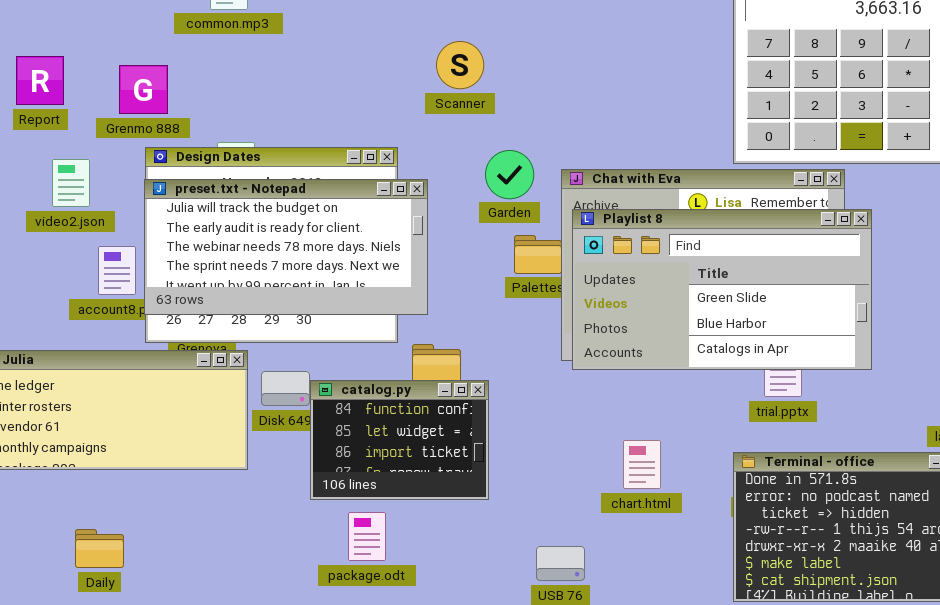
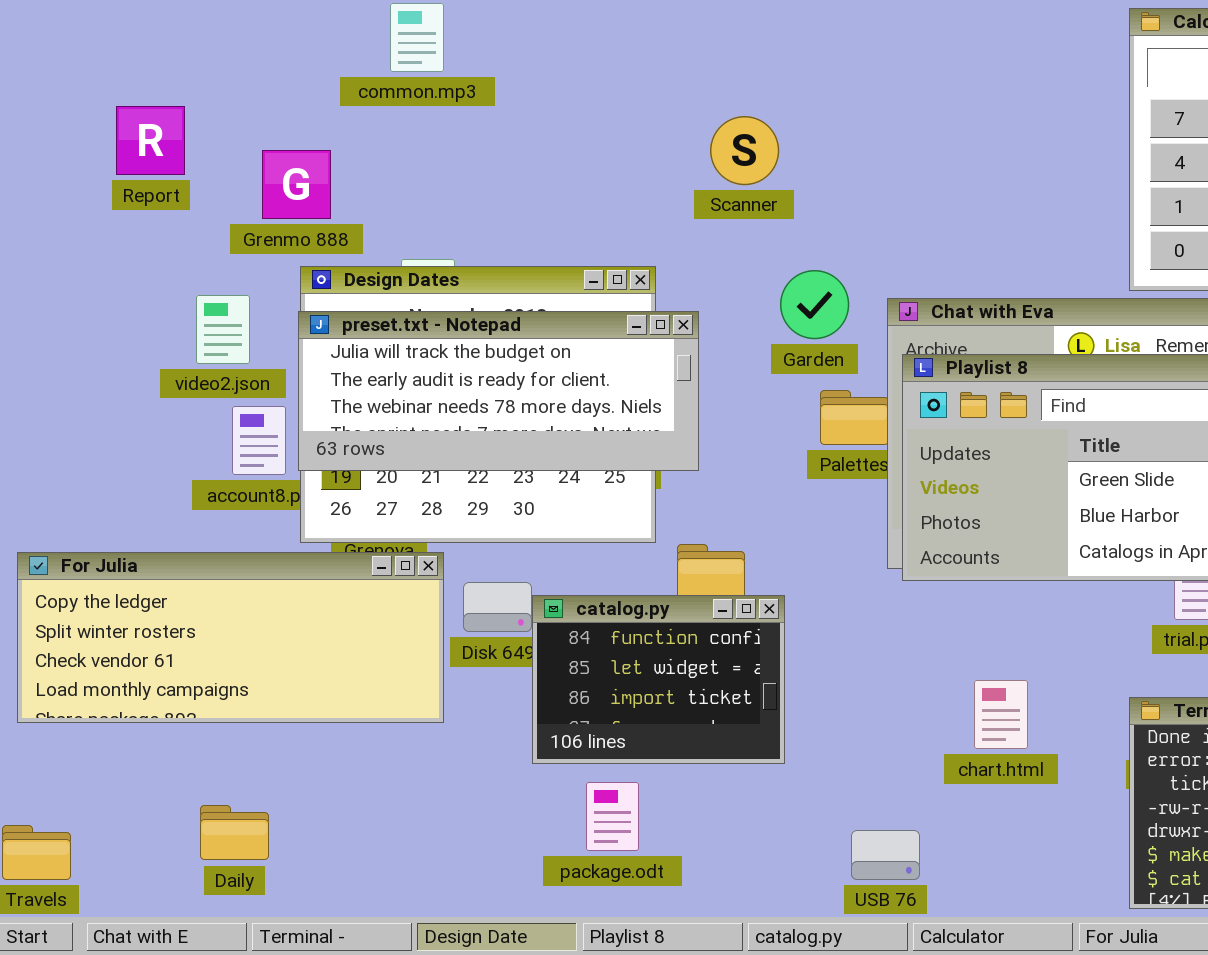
Report: [16,56,64,105] -> [116,106,185,175], moved
video2.json: [52,159,90,207] -> [196,295,250,364], moved
preset.txt - Notepad: [144,179,428,315] -> [298,311,699,471], resized

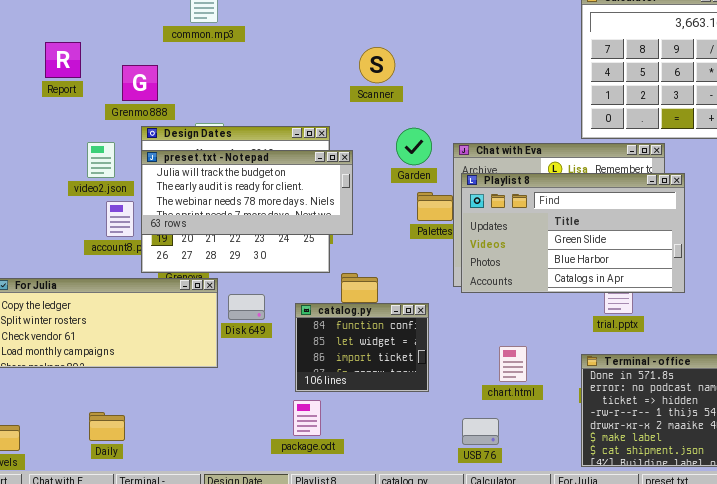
catalog.py: [532,595,785,764] -> [295,303,429,392], moved
USB 76: [851,830,920,880] -> [462,418,499,445], moved

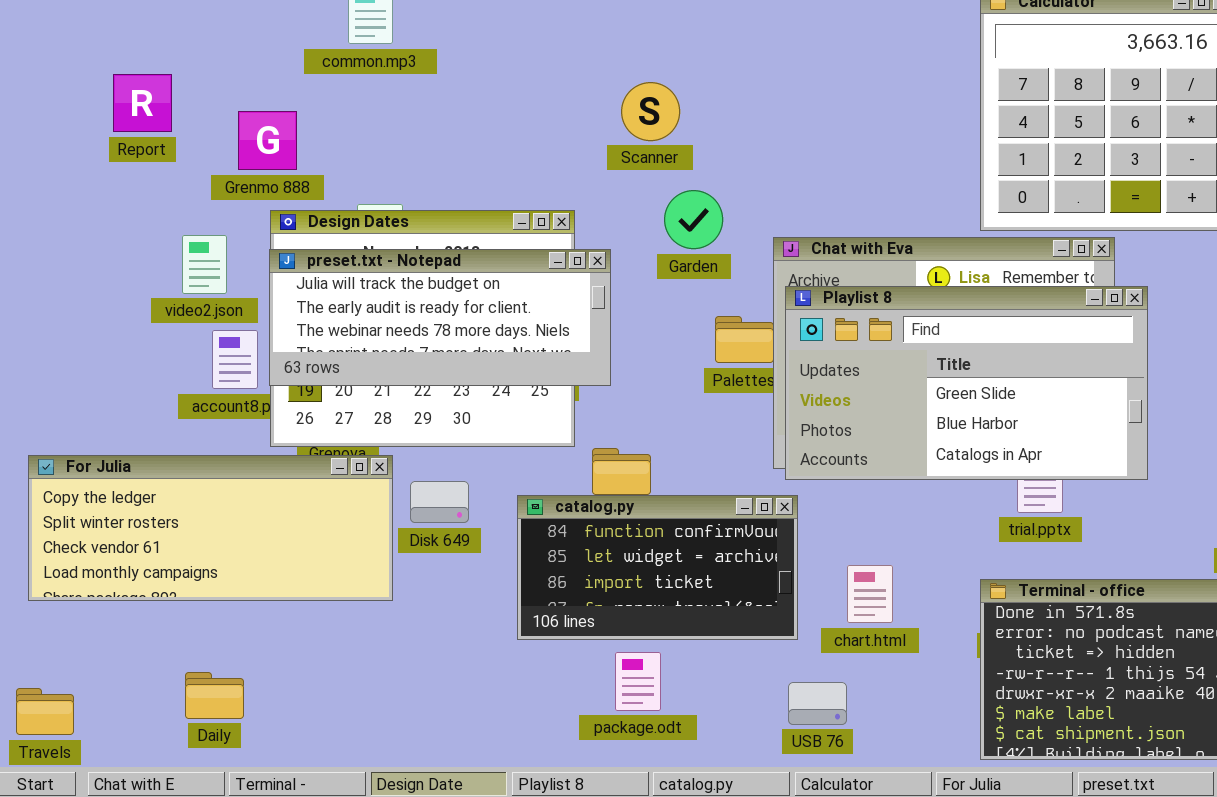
Garden: [396,128,432,165] -> [664,190,723,249], moved
catalog.py: [295,303,429,392] -> [517,495,798,640], resized
package.odt: [293,400,321,436] -> [615,652,661,711], moved

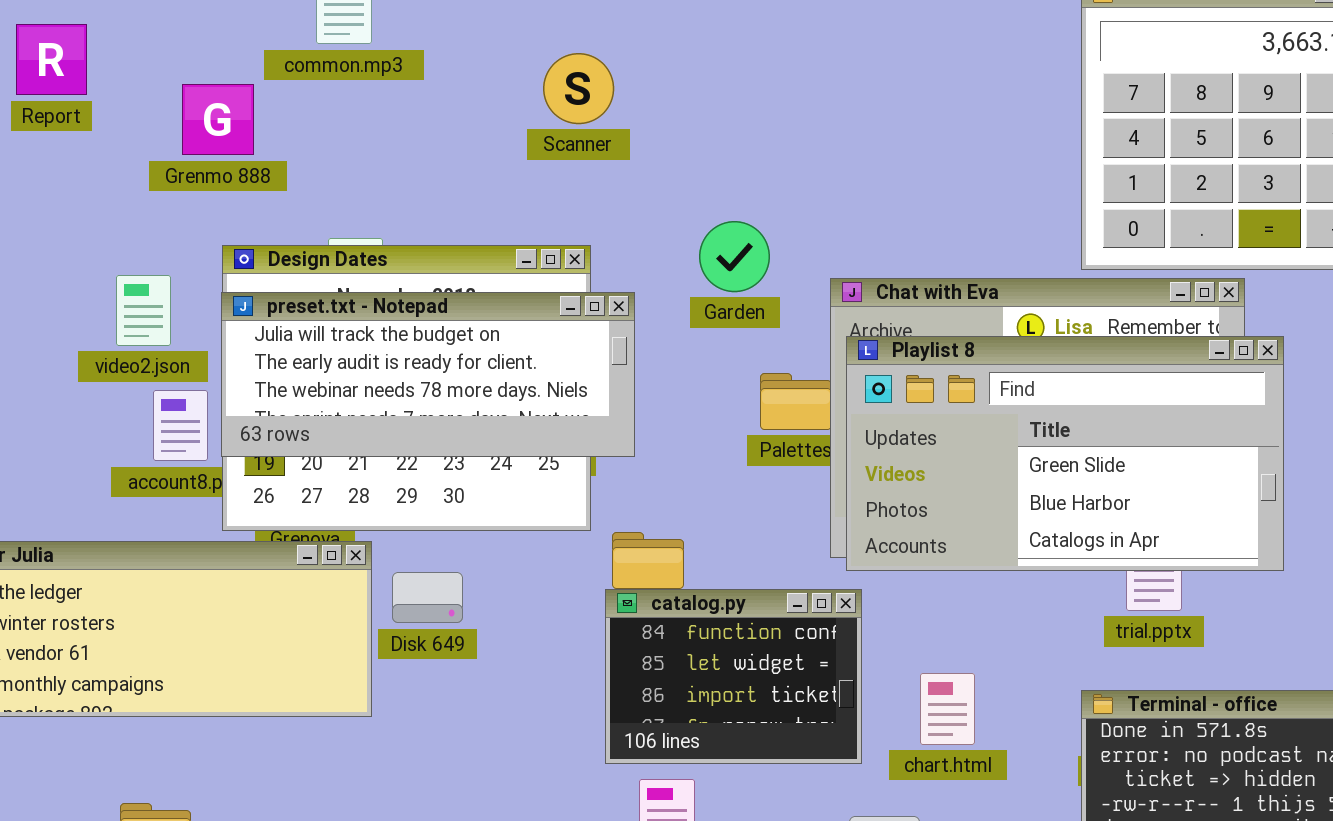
Report: [113,74,172,132] -> [16,24,87,95], moved
Scanner: [621,82,680,141] -> [543,53,614,124], moved
Grenmo 888: [238,111,297,170] -> [182,84,254,155], moved
catalog.py: [517,495,798,640] -> [605,589,862,764], resized

